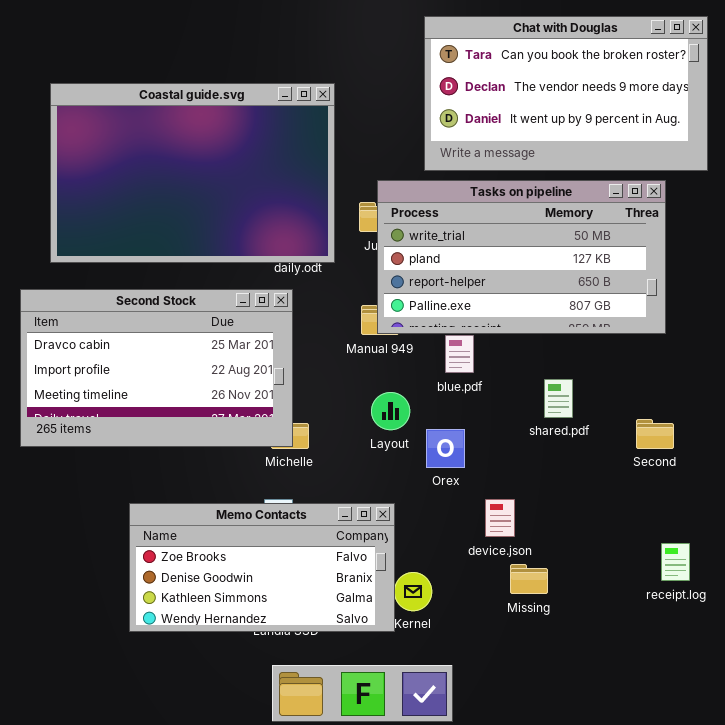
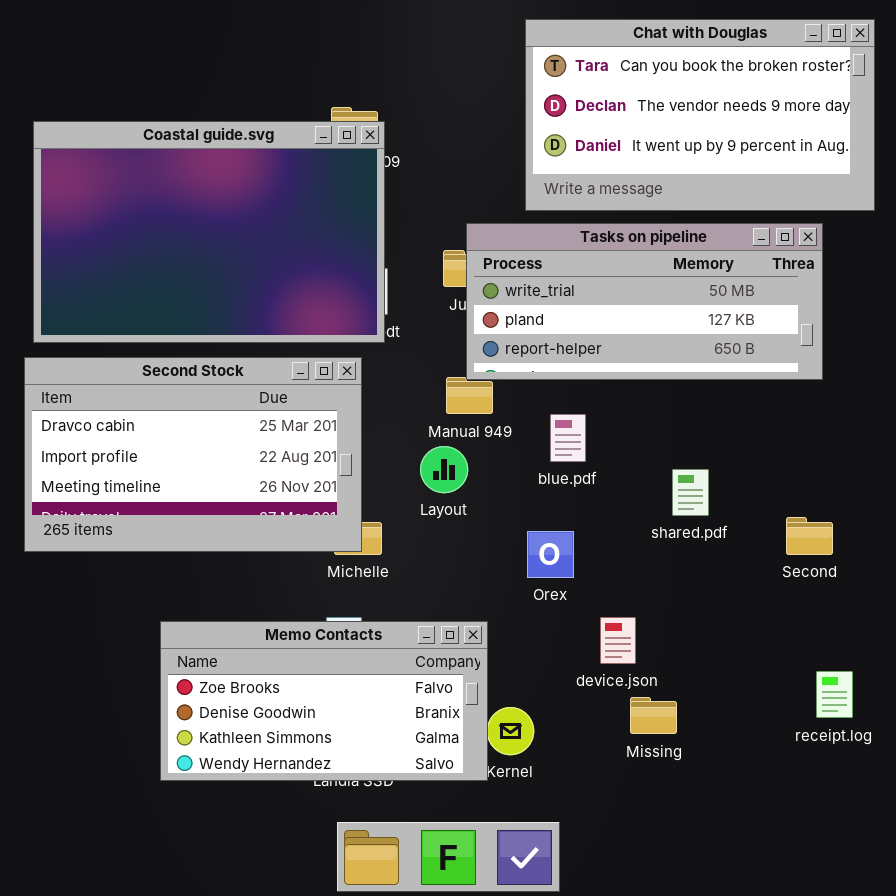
Coastal guide.svg: [50,83,335,263] -> [33,121,385,343], moved
Tasks on pipeline: [377,180,666,334] -> [466,223,823,380], resized
Layout: [371,392,410,430] -> [420,446,468,493], moved

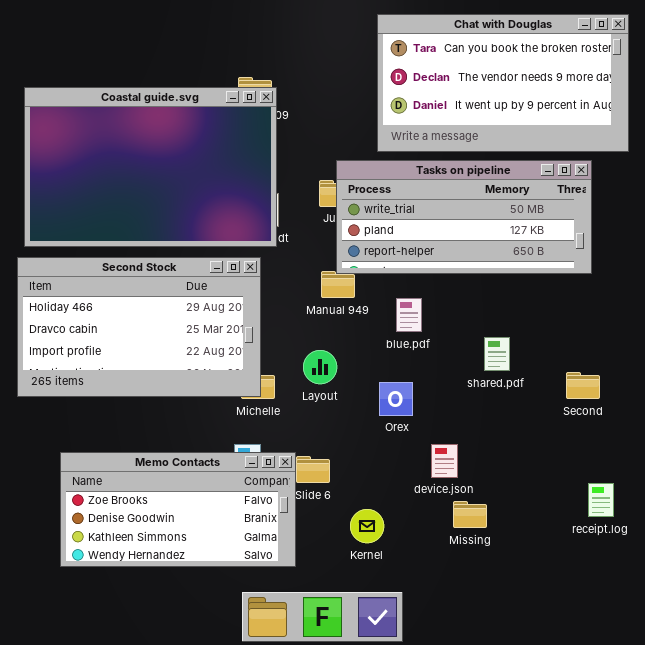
Second Stock: [24,357,362,552] -> [17,257,261,397], scrolled up 1 row
Layout: [420,446,468,493] -> [303,350,337,384], moved
Memo Contacts: [160,621,488,781] -> [60,452,296,567], moved

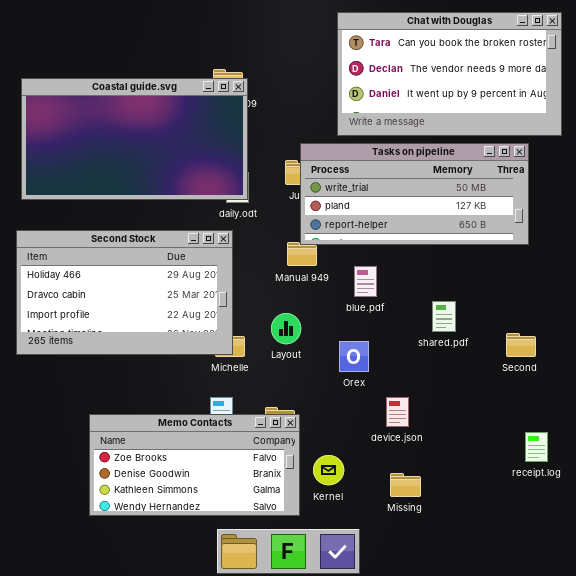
Coastal guide.svg: [24,87,277,247] -> [21,78,248,200], resized
Memo Contacts: [60,452,296,567] -> [89,414,300,516], moved
Missing: [453,501,487,528] -> [390,473,421,497], moved

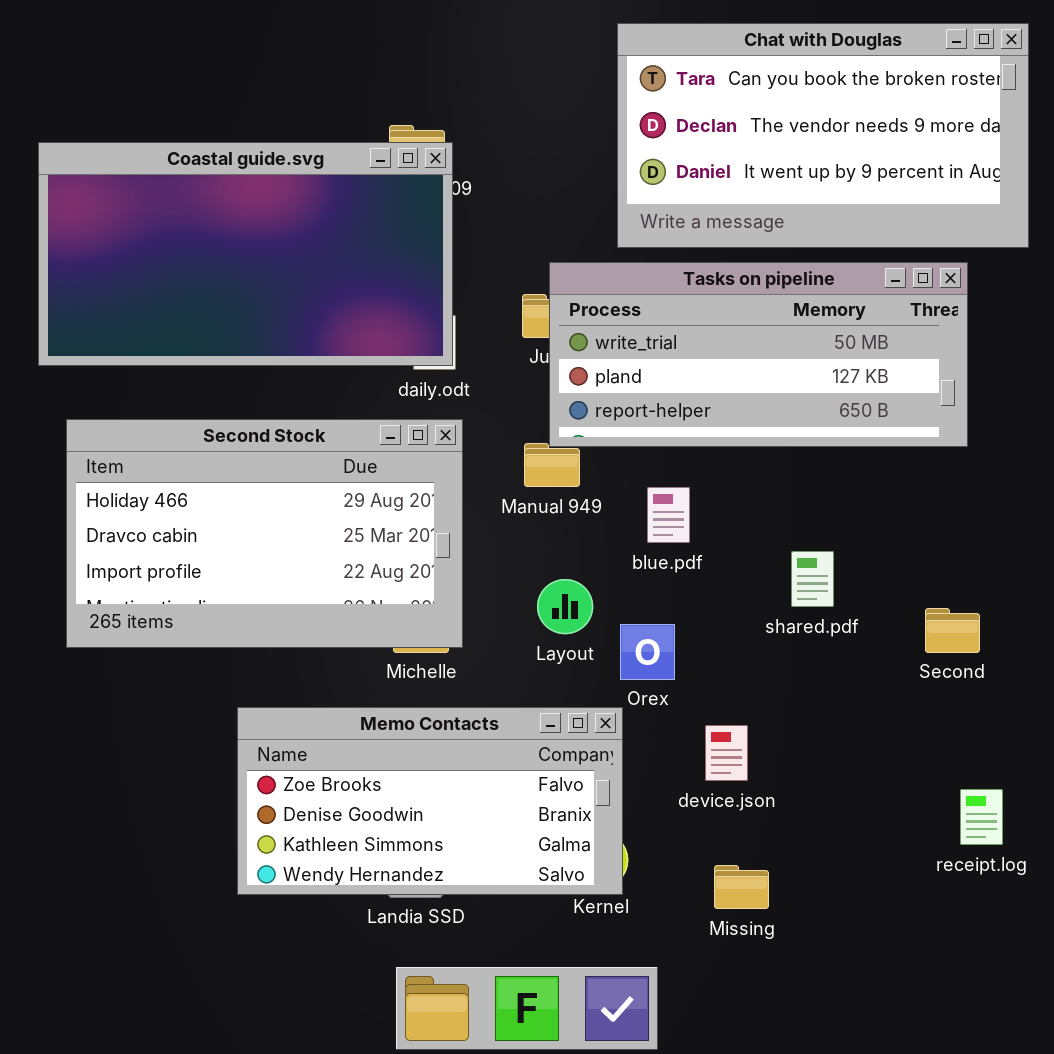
Second Stock: [16,230,233,355] -> [66,419,463,648], moved
Layout: [271,313,301,344] -> [537,579,593,634], moved
Memo Contacts: [89,414,300,516] -> [237,707,623,895], moved

